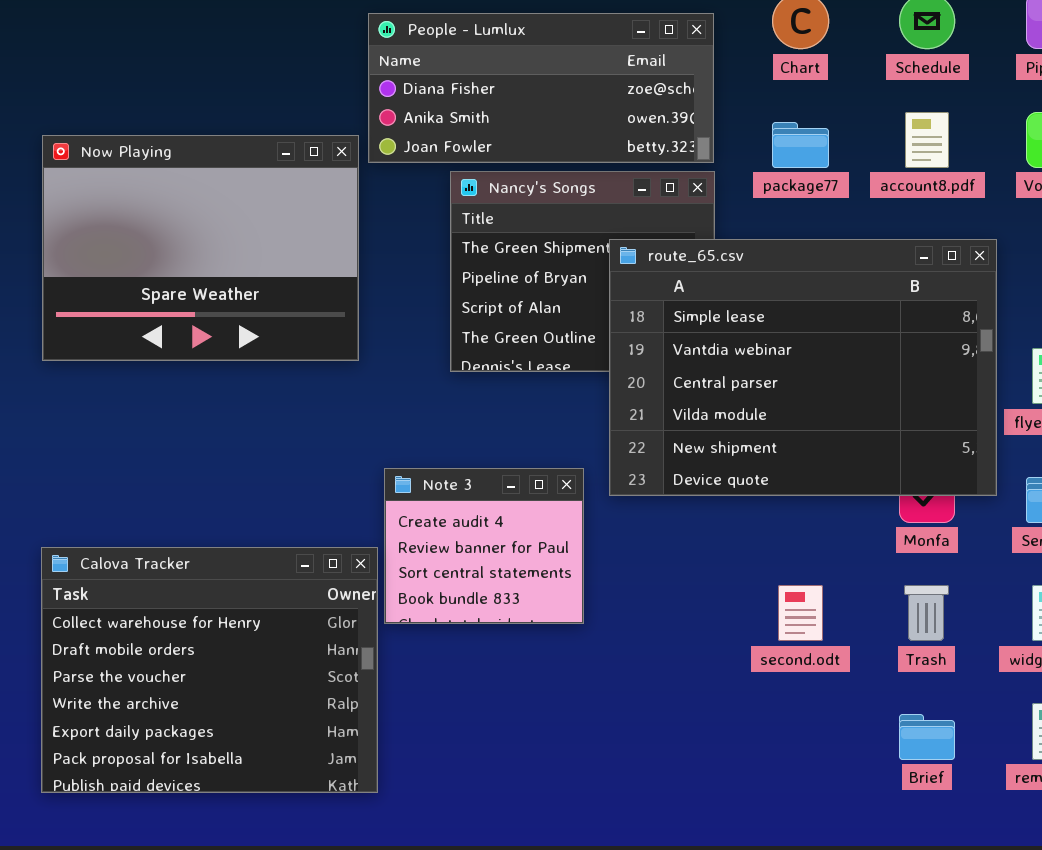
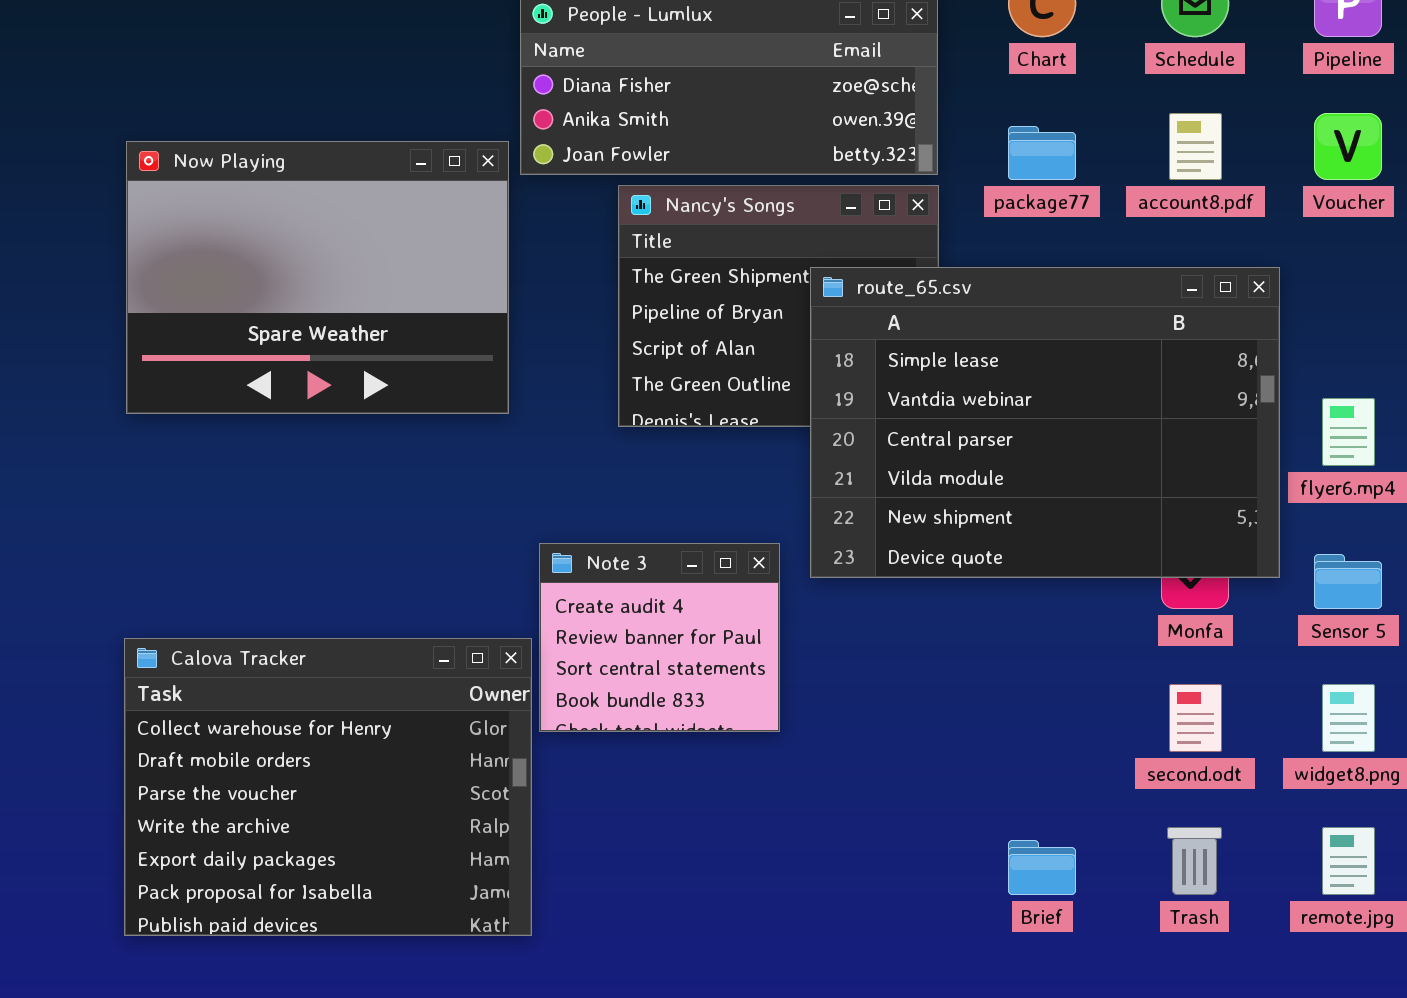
second.odt: [778,585,823,641] -> [1169,684,1222,752], moved
Trash: [904,585,949,641] -> [1167,827,1222,895], moved
Brief: [899,714,955,760] -> [1008,840,1076,895], moved

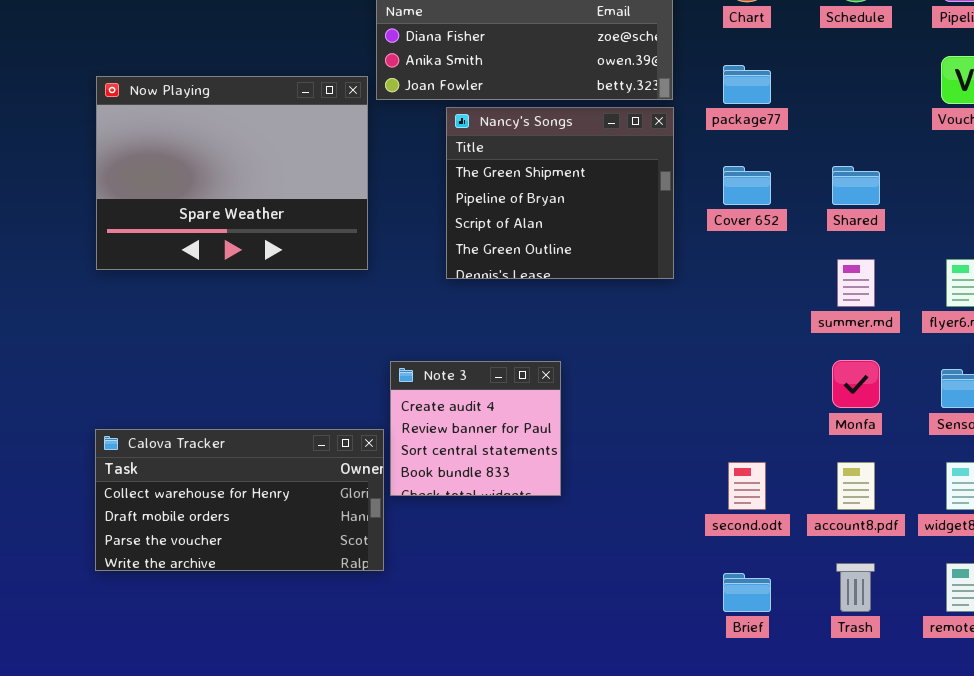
account8.pdf: [1169,113,1222,180] -> [837,462,875,510], moved
route_65.csv: [810,267,1280,578] -> none, closed
Calova Tracker: [124,638,532,936] -> [95,429,384,571], resized
second.odt: [1169,684,1222,752] -> [728,462,766,510], moved

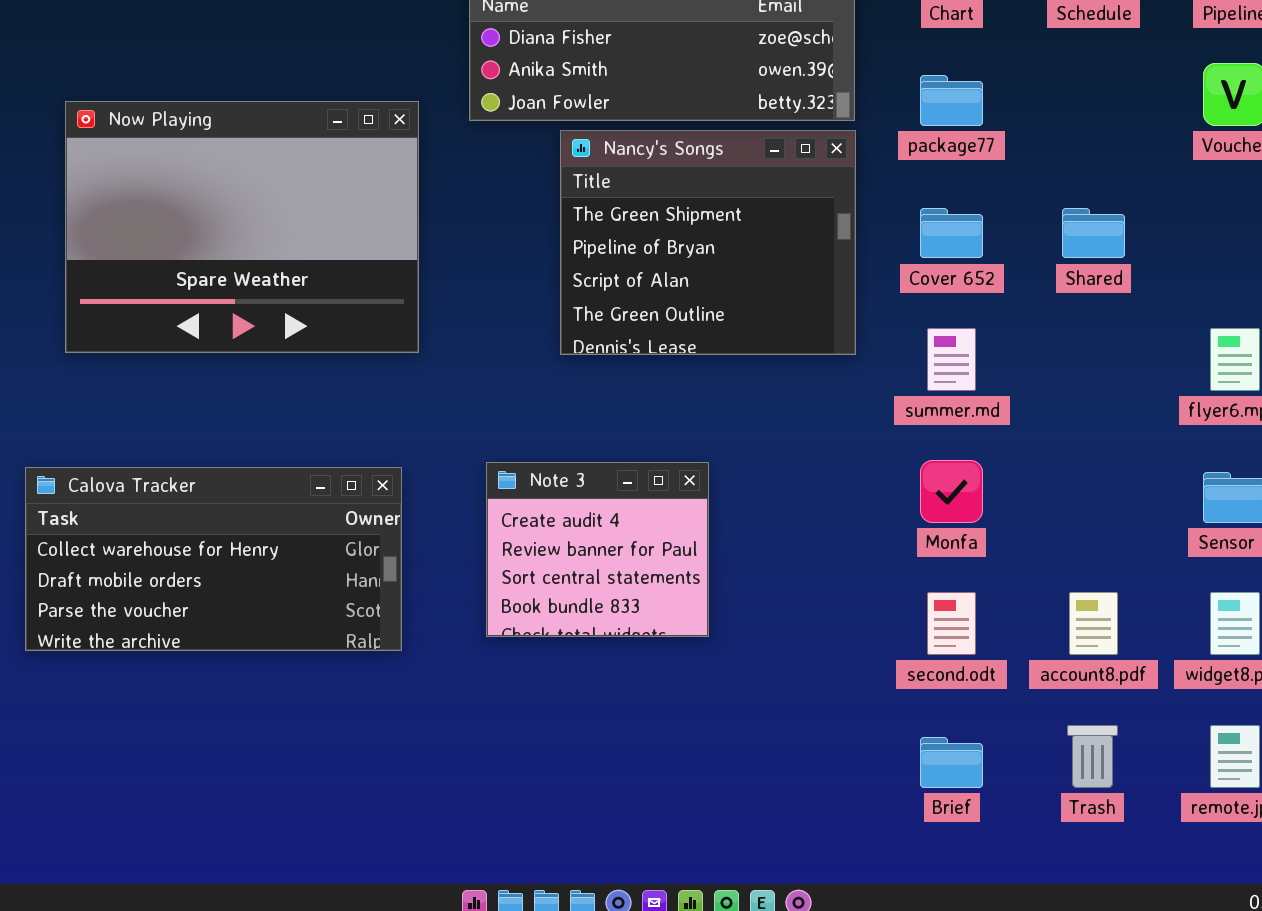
Now Playing: [96,76,368,270] -> [65,101,419,353], moved
summer.md: [837,259,875,307] -> [927,328,976,391], moved
Monfa: [832,360,880,408] -> [920,460,983,523], moved
Calova Tracker: [95,429,384,571] -> [25,467,402,651], moved

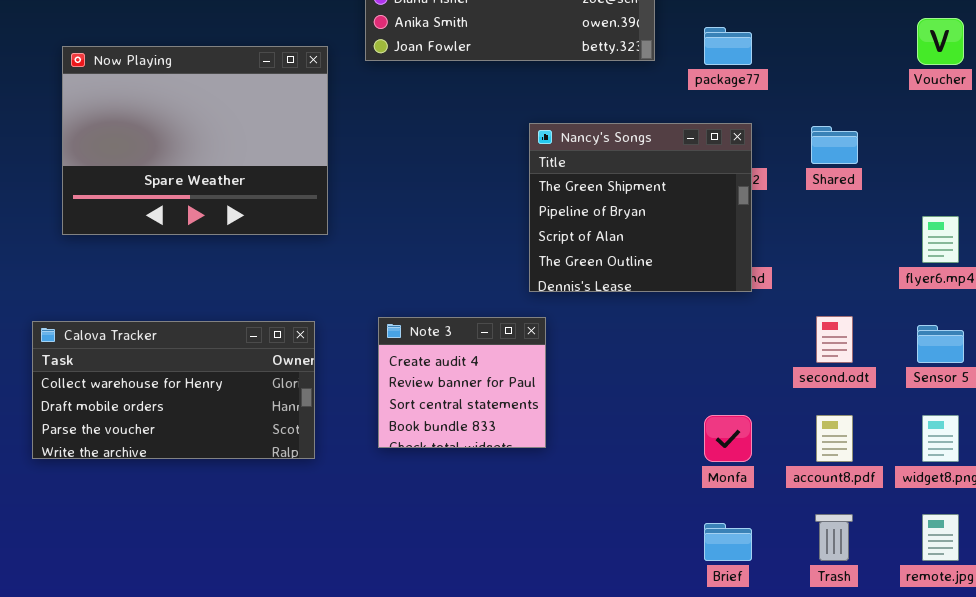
Nancy's Songs: [560,130,856,355] -> [529,123,752,292], moved
Monfa: [920,460,983,523] -> [704,415,752,462], moved
second.odt: [927,592,976,655] -> [816,316,853,363], moved

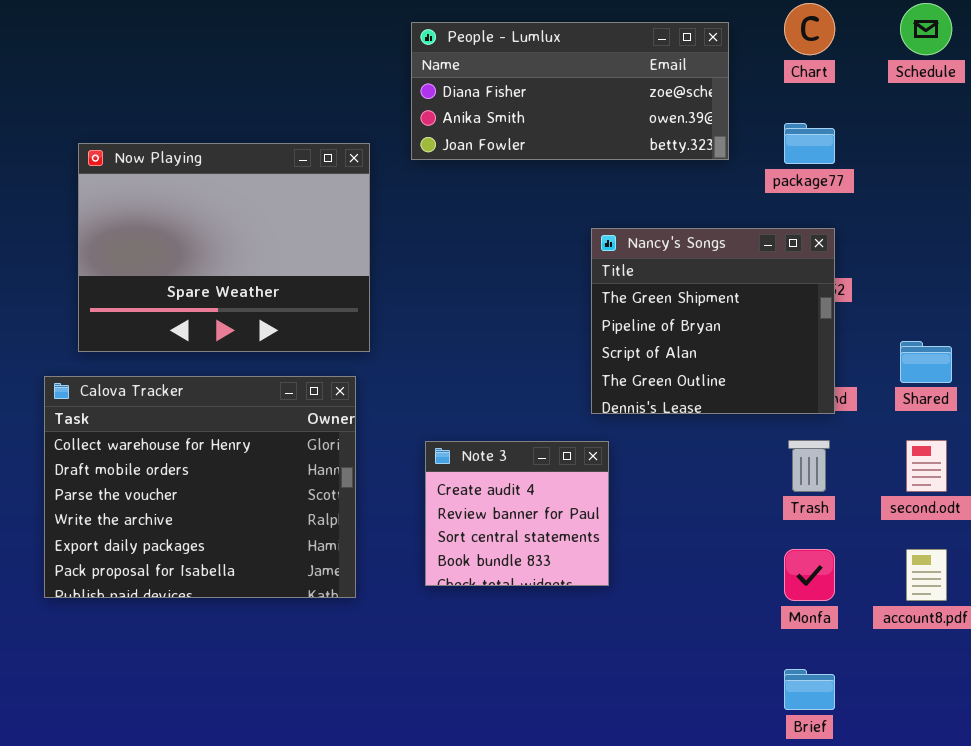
Shared: [811,126,858,164] -> [900,341,952,383], moved
Calova Tracker: [32,321,315,459] -> [44,376,356,598], resized
Trash: [815,514,853,561] -> [788,440,830,492], moved

